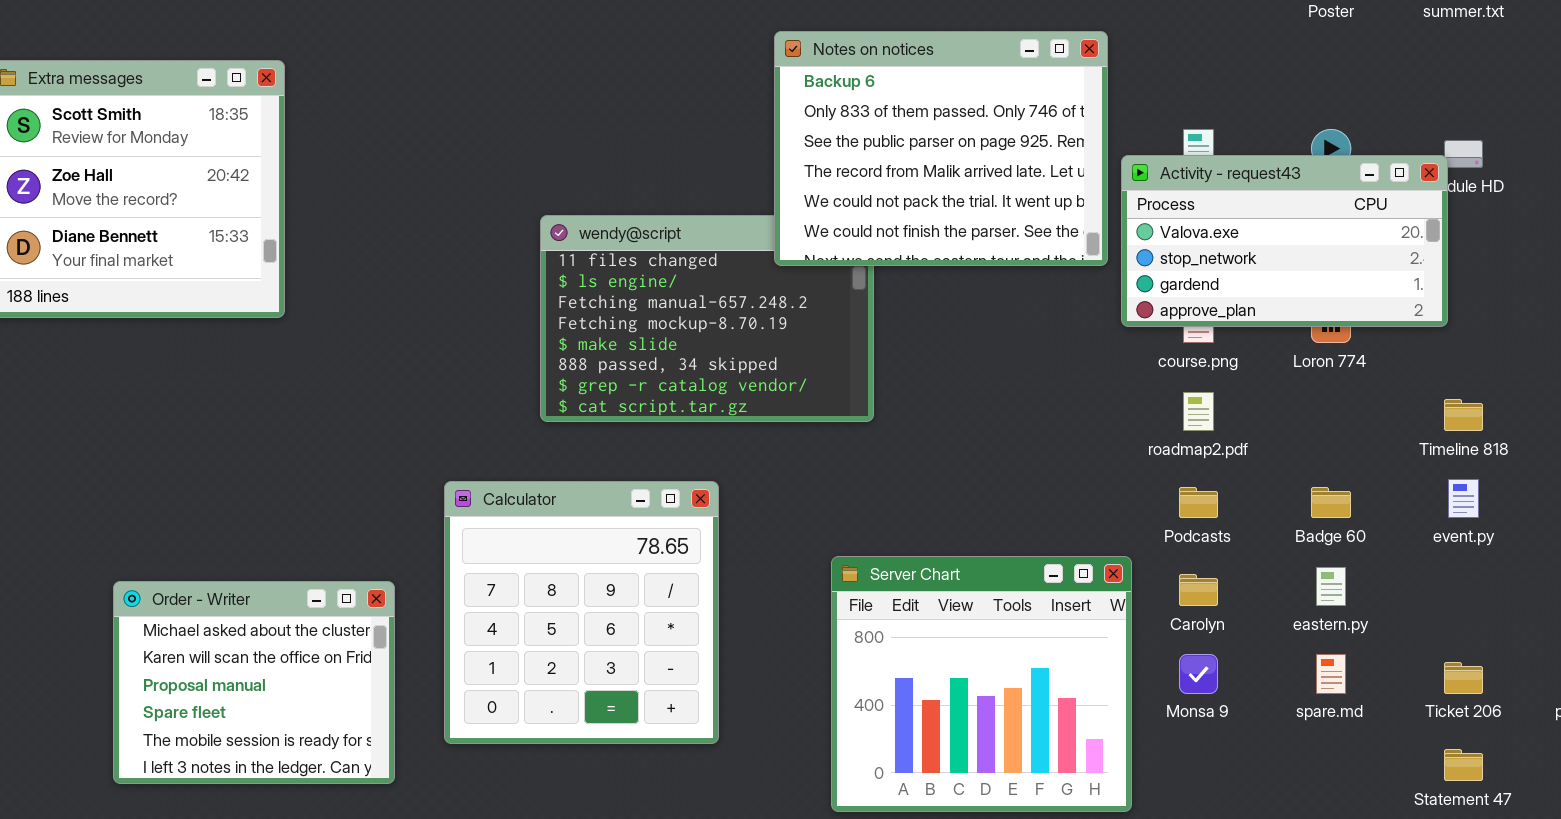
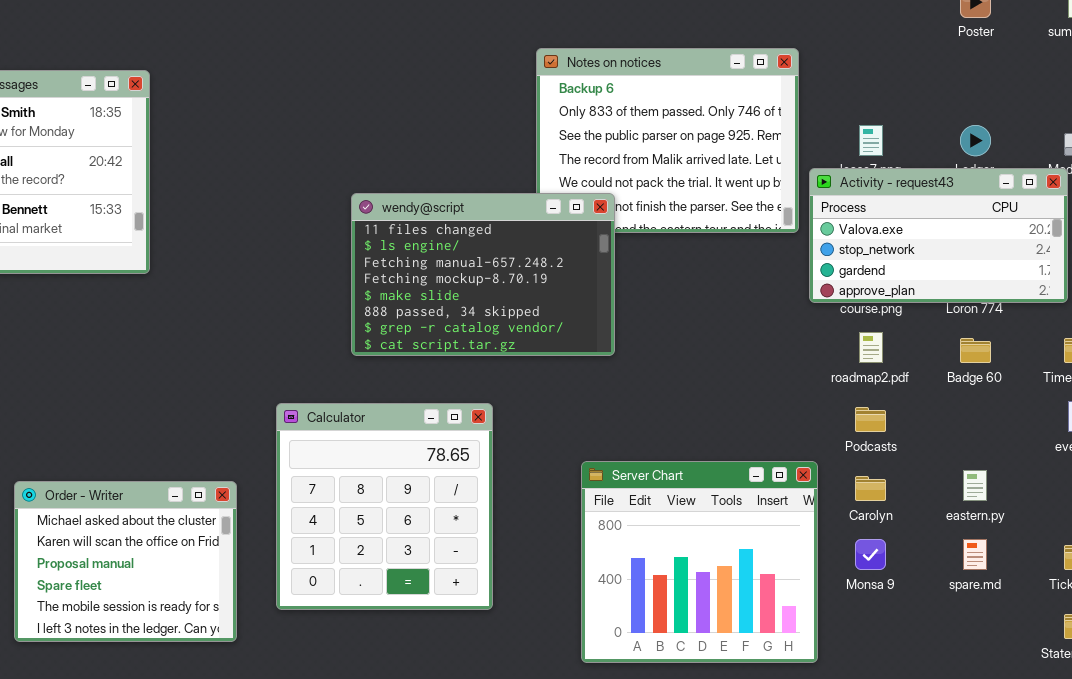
Activity - request43: [1121,155,1448,327] -> [809,168,1068,303], moved
wendy@script: [540,215,874,422] -> [351,193,615,356], raised
Badge 60: [1311,487,1351,518] -> [960,338,991,363], moved

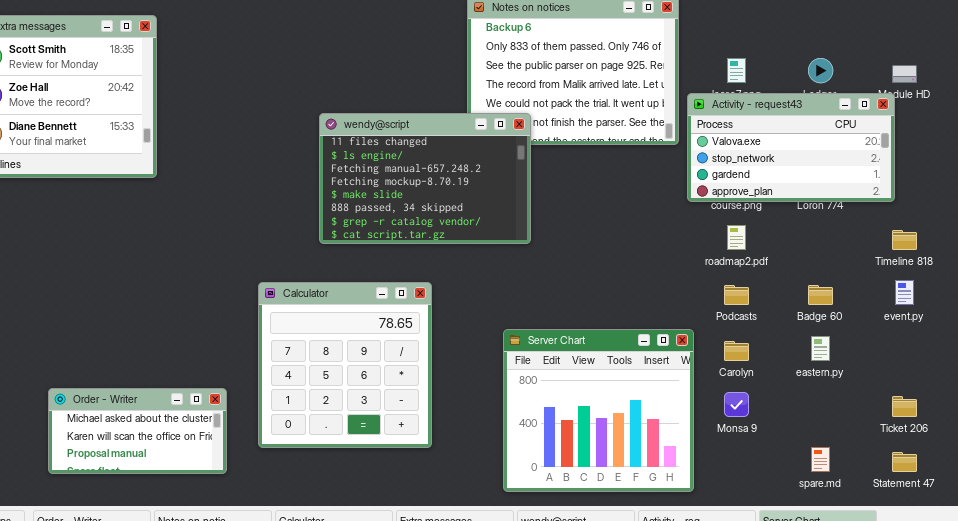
Badge 60: [960,338,991,363] -> [808,285,833,305], moved
Order - Writer: [14,481,237,642] -> [48,388,227,474], resized
spare.md: [963,539,987,570] -> [811,447,830,472], moved

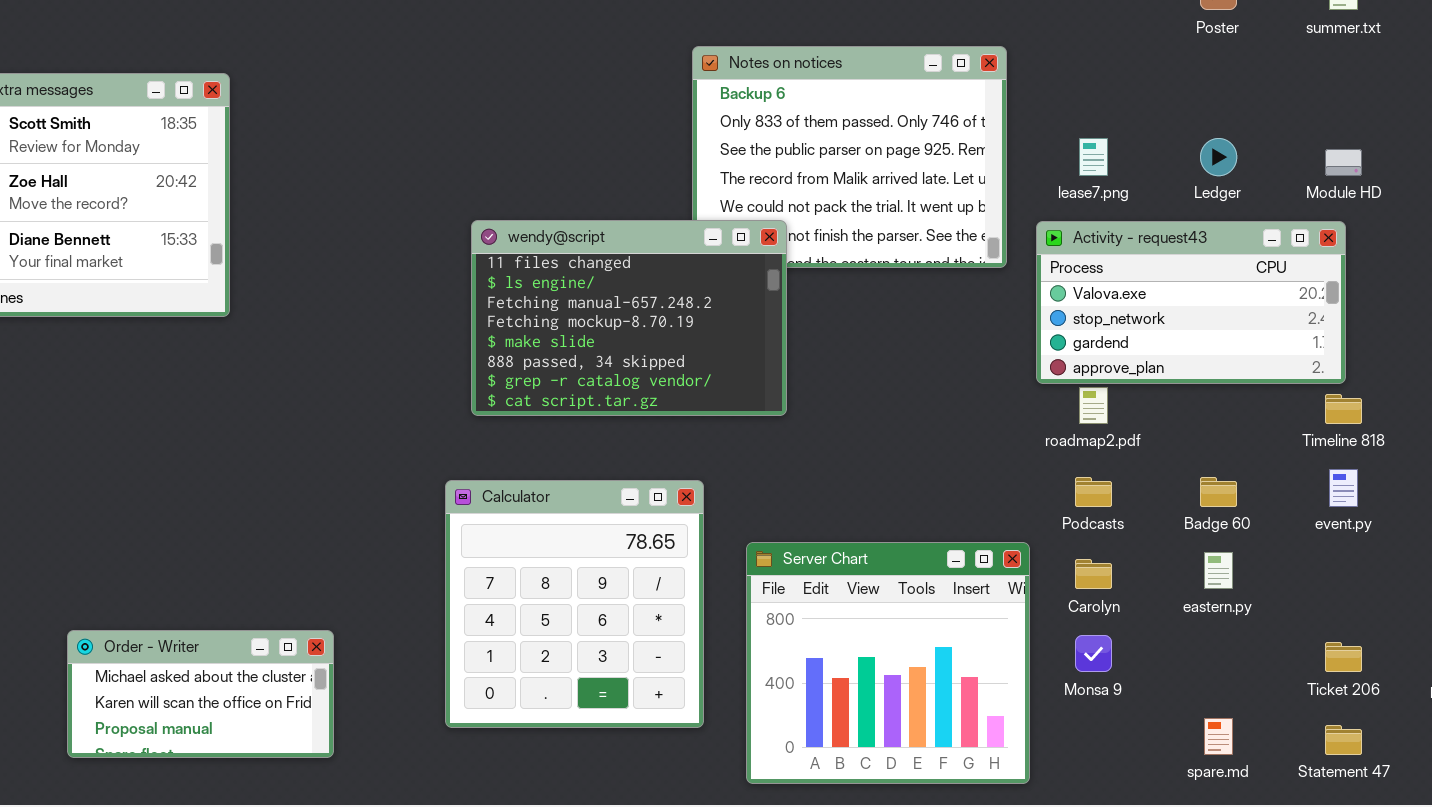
Activity - request43: [687,93,895,202] -> [1036,221,1346,384], moved
Calculator: [258,282,432,448] -> [445,480,704,728], moved

